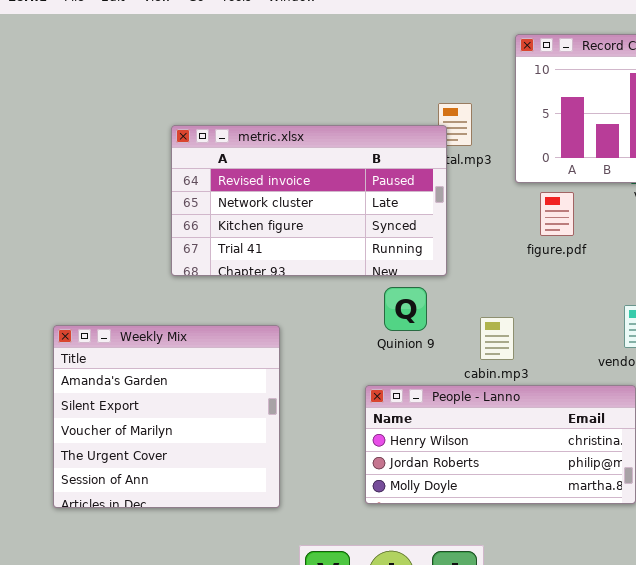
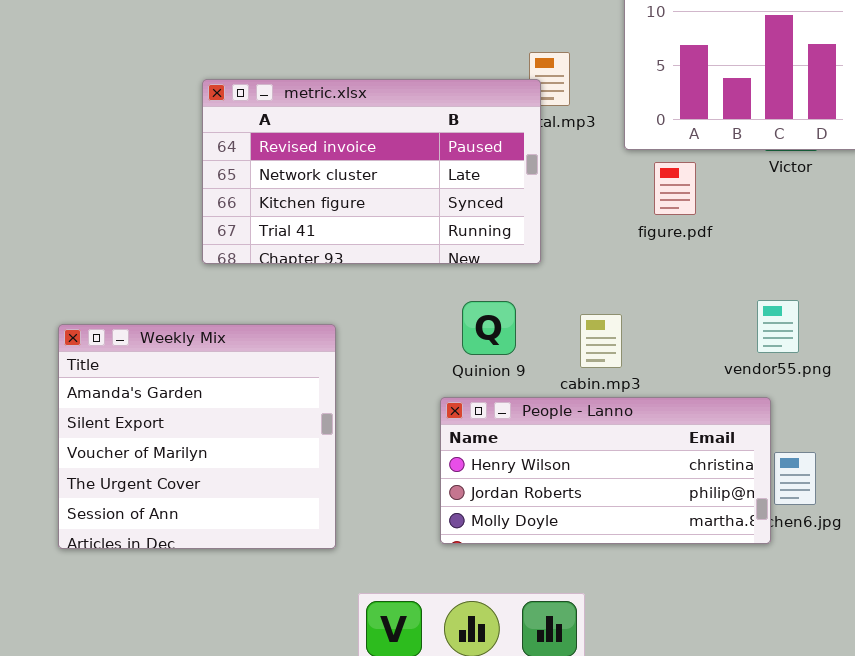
Quinion 9: [384,287,427,331] -> [462,301,516,355], moved

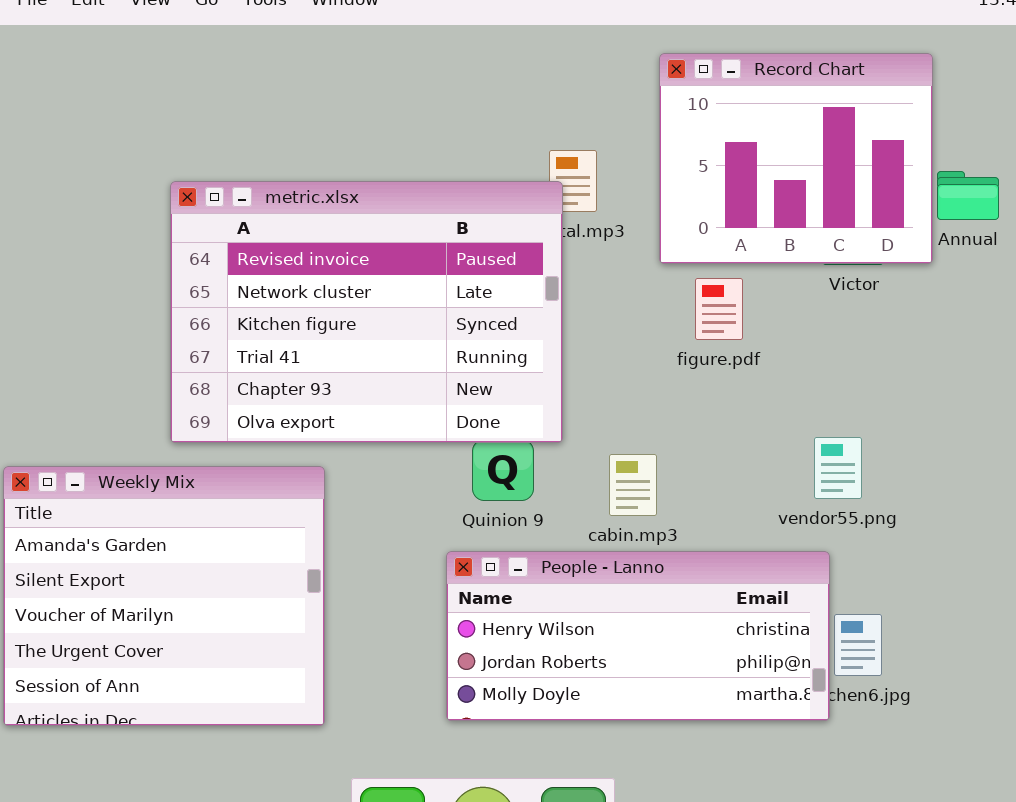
metric.xlsx: [202,79,541,264] -> [170,181,563,443], resized

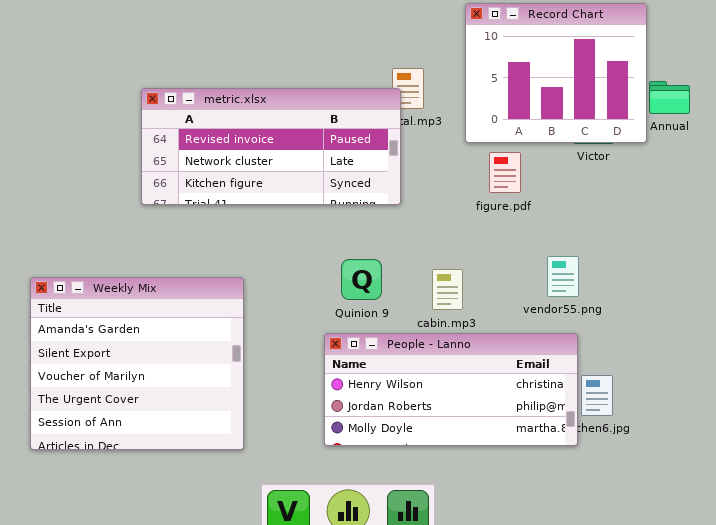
metric.xlsx: [170,181,563,443] -> [141,88,401,205], resized
vendor55.png: [814,437,862,499] -> [547,256,579,297], moved

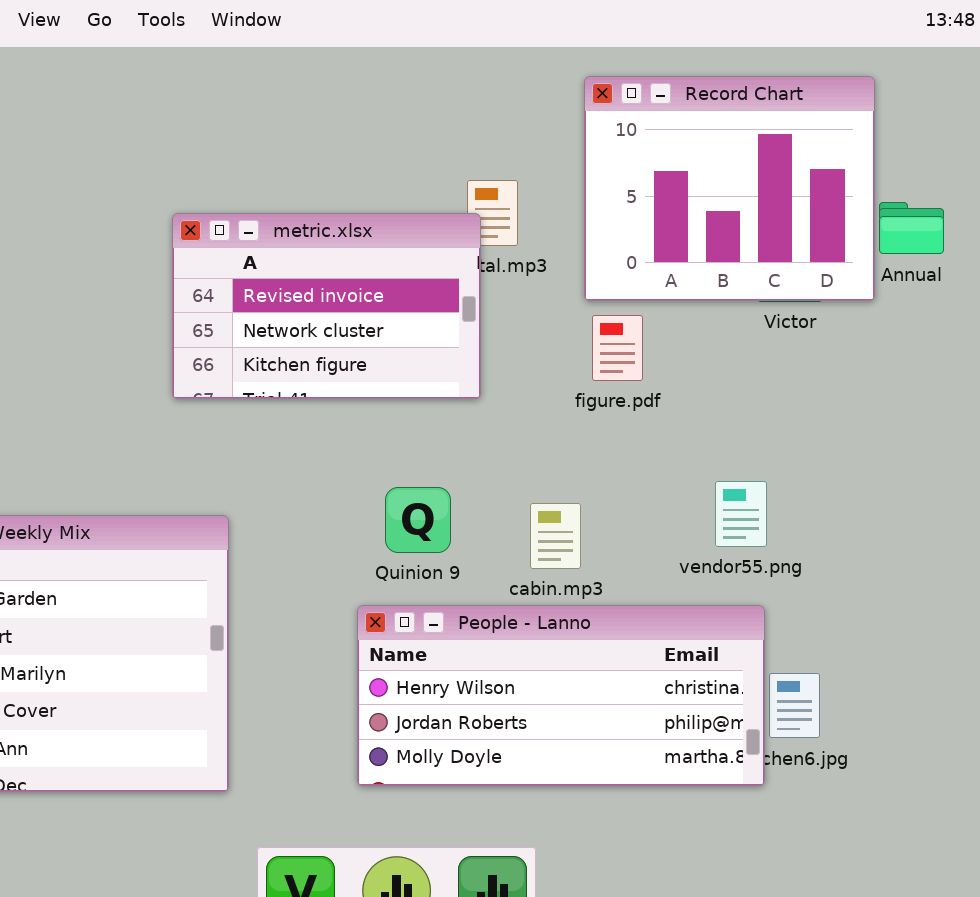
metric.xlsx: [141,88,401,205] -> [172,213,481,399], resized
figure.pdf: [489,152,521,193] -> [592,315,643,381], moved

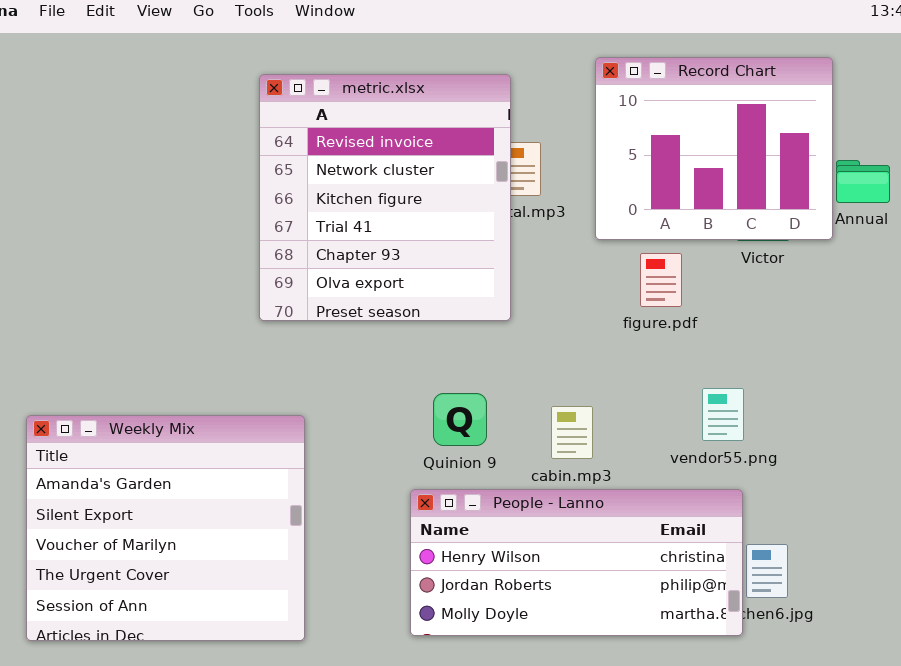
metric.xlsx: [172,213,481,399] -> [259,74,511,321], resized
figure.pdf: [592,315,643,381] -> [640,253,682,307], moved

